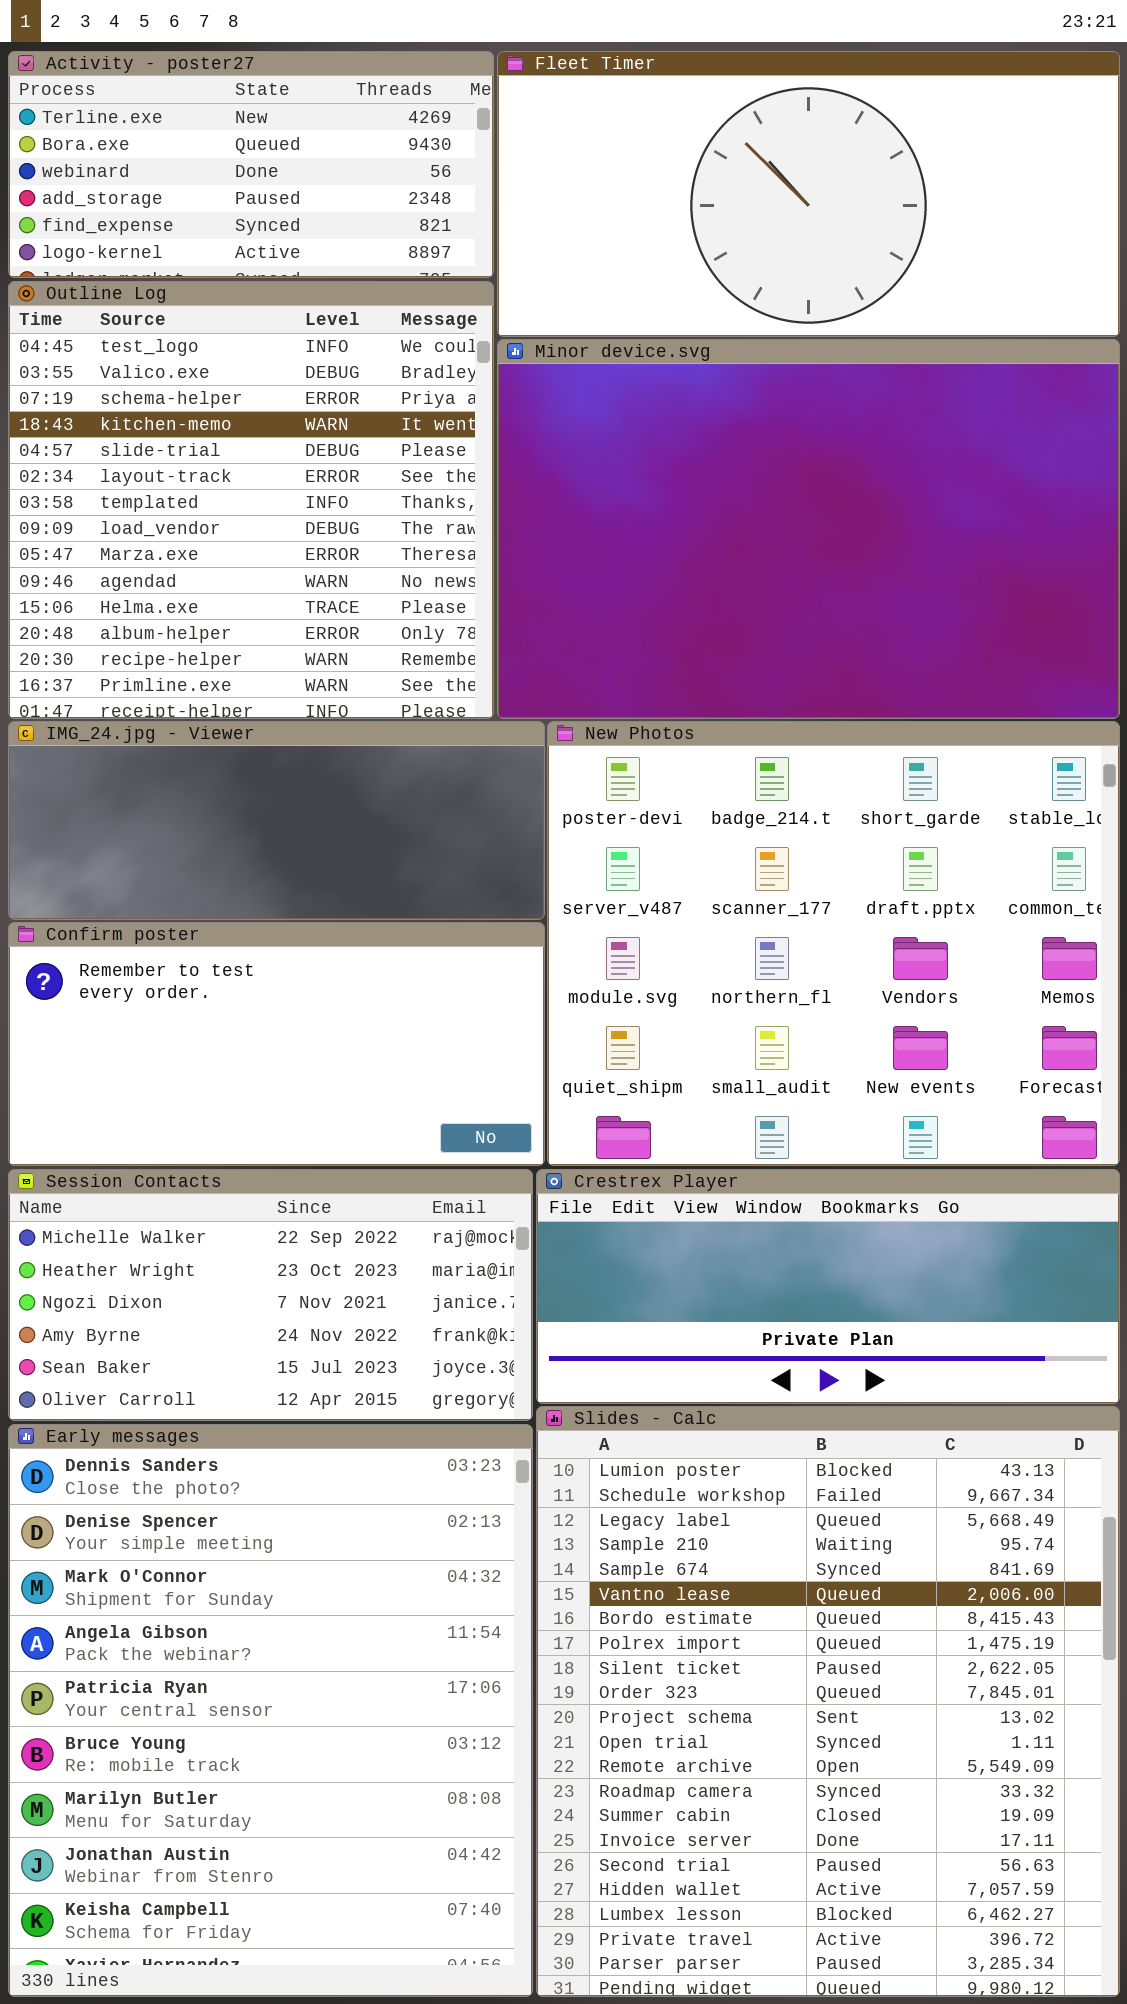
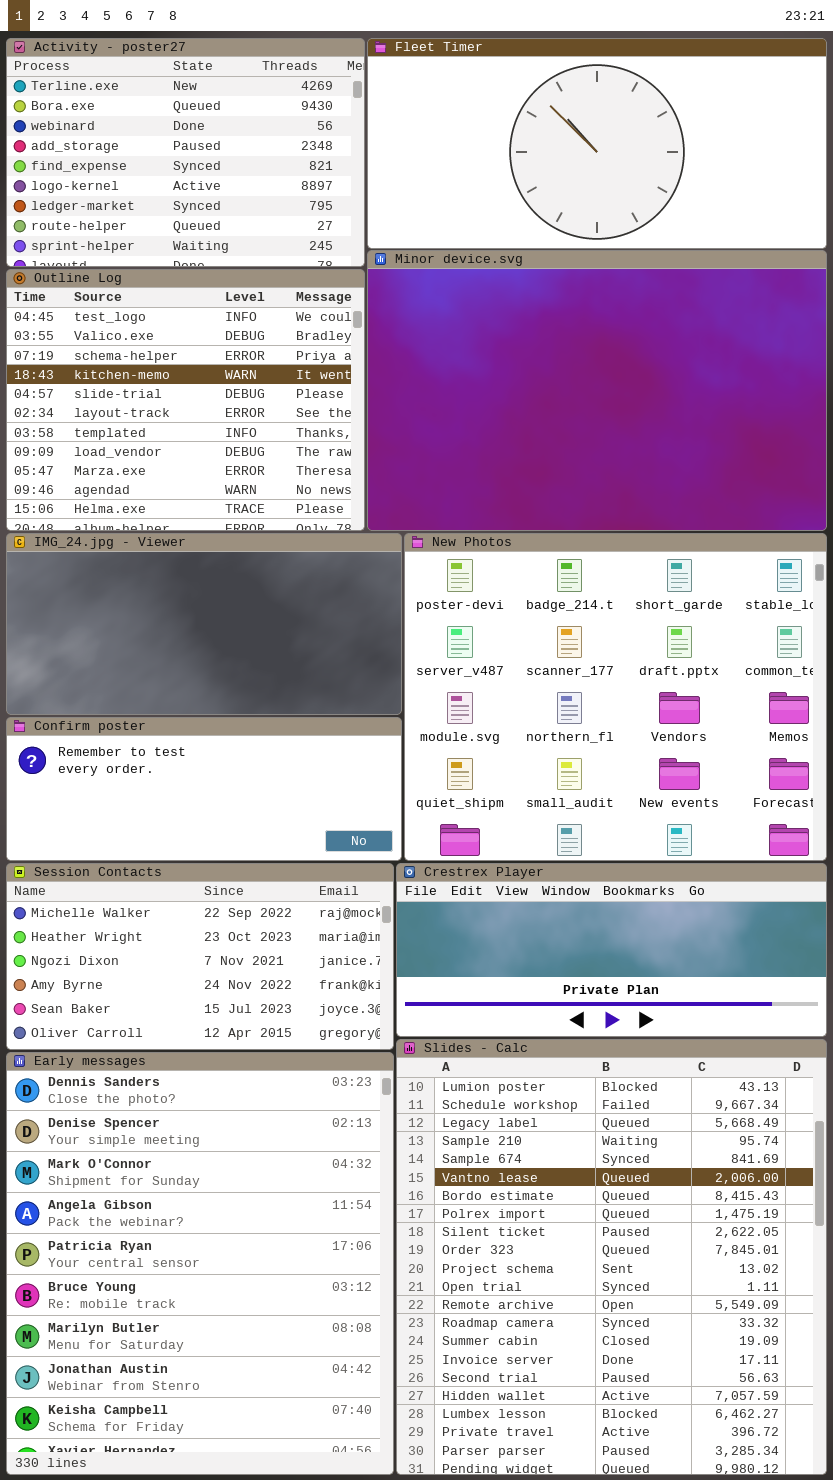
Activity - poster27: [8,51,494,278] -> [6,38,365,267], resized
Outline Log: [8,281,494,719] -> [6,269,365,531], resized
IMG_24.jpg - Viewer: [8,721,545,920] -> [6,533,402,715], resized
Confirm poster: [8,922,545,1166] -> [6,717,402,861], resized

